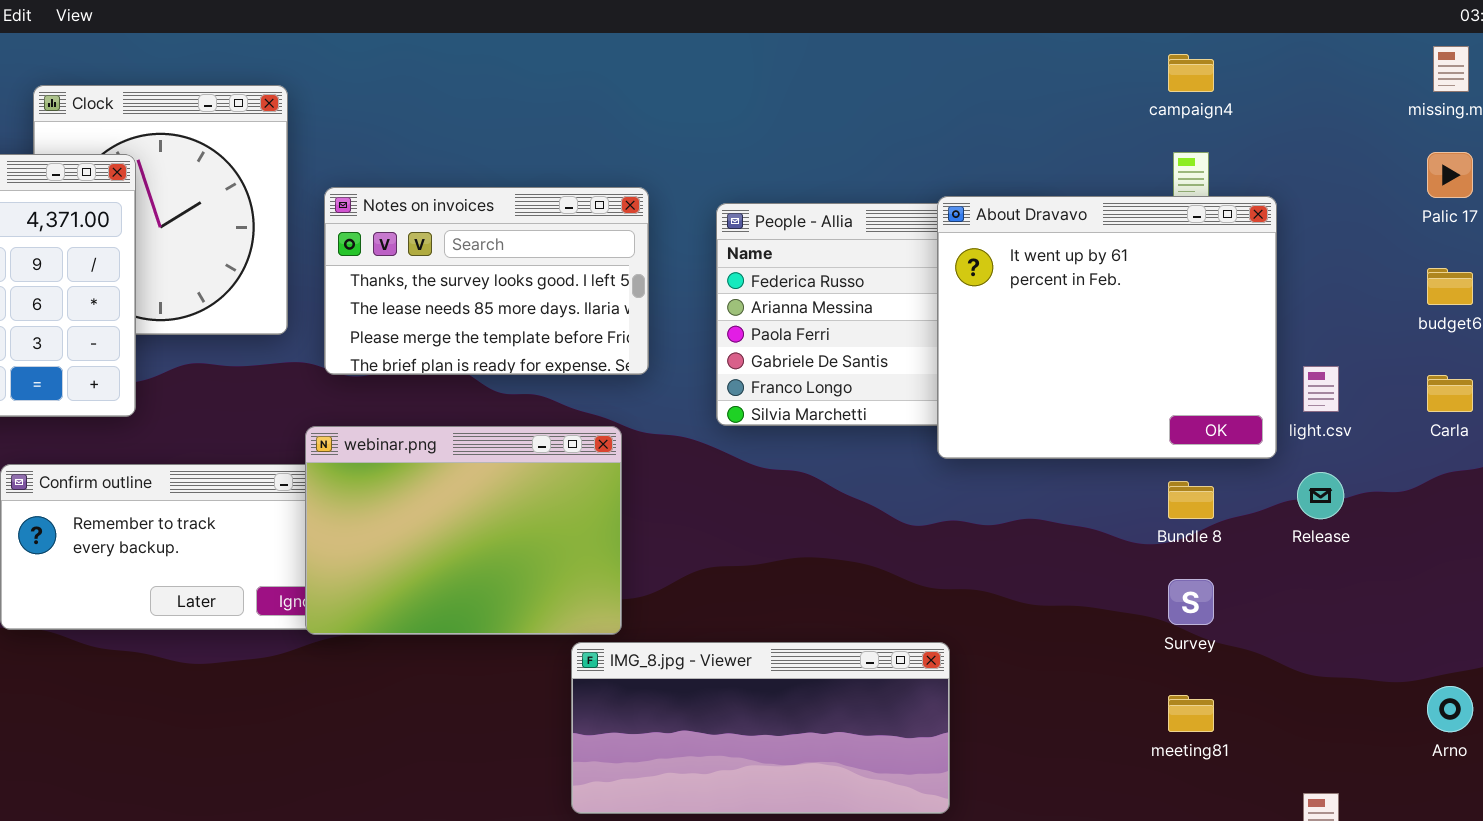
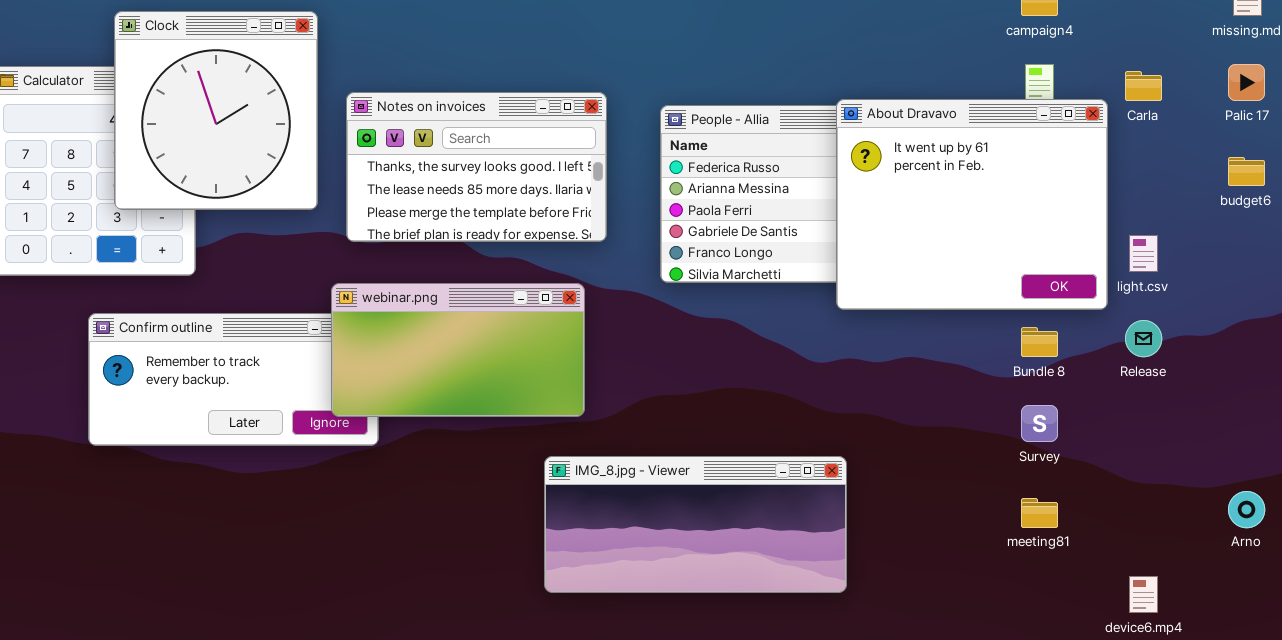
Clock: [33,85,288,335] -> [114,11,318,210], raised
Carla: [1427,375,1473,412] -> [1125,71,1162,101], moved
webinar.png: [305,426,622,635] -> [331,283,585,417], resized

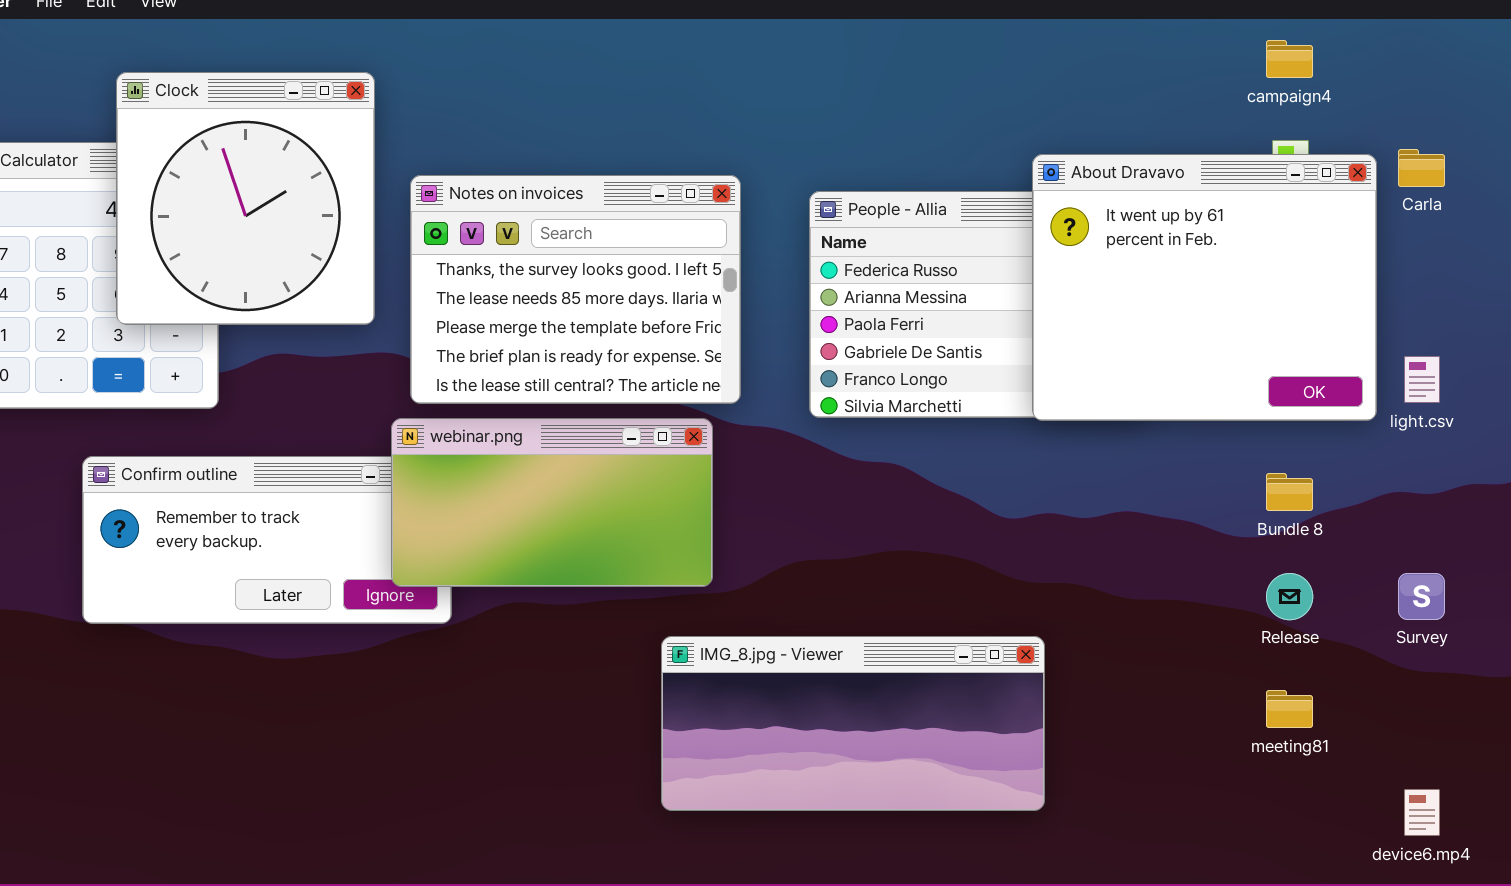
Notes on invoices: [346,92,607,242] -> [410,175,741,404], resized
About Dravavo: [836,99,1108,310] -> [1032,154,1377,421], moved
Release: [1125,320,1162,357] -> [1266,573,1313,620], moved
Survey: [1021,405,1058,442] -> [1398,573,1445,620], moved

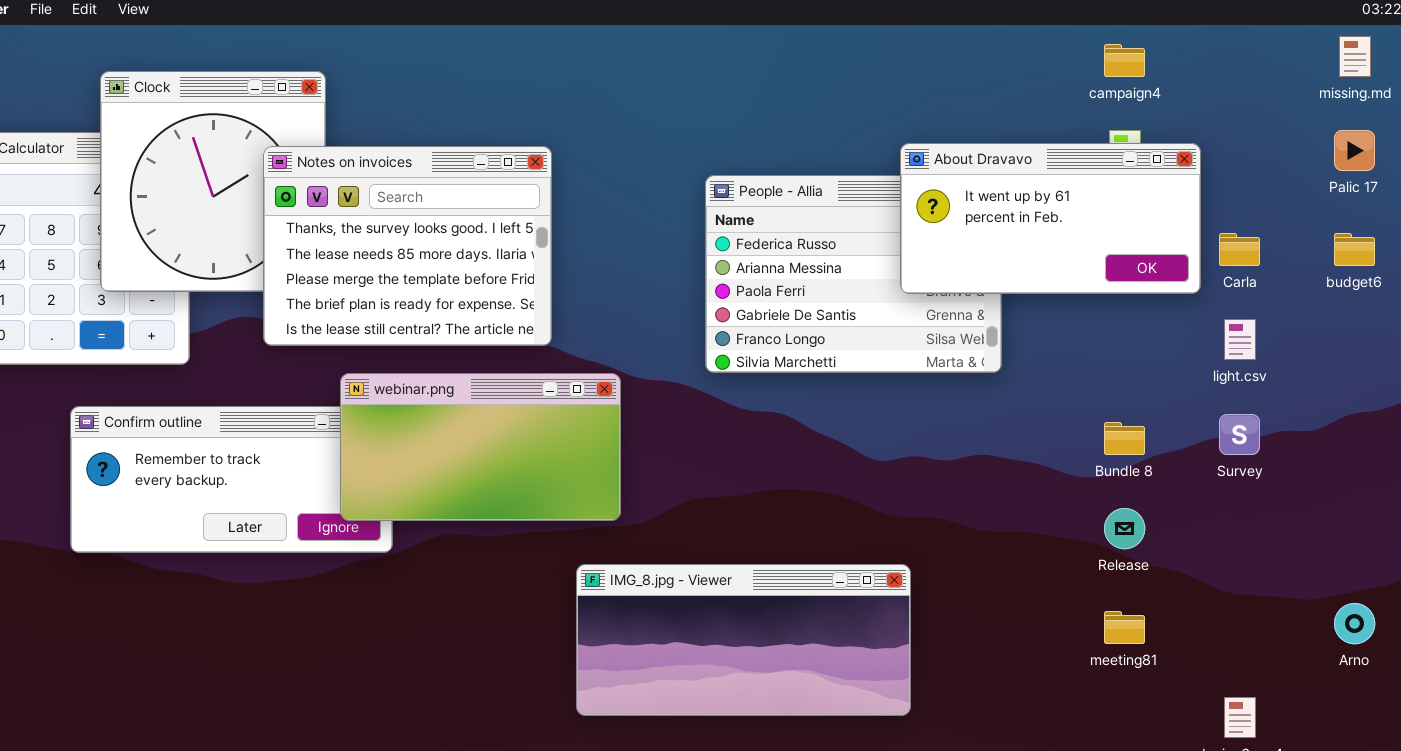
Carla: [1398,149,1445,187] -> [1219,233,1260,266], moved
About Dravavo: [1032,154,1377,421] -> [900,143,1201,294], resized
Notes on invoices: [410,175,741,404] -> [263,146,552,346], moved
Survey: [1398,573,1445,620] -> [1219,414,1260,455], moved

